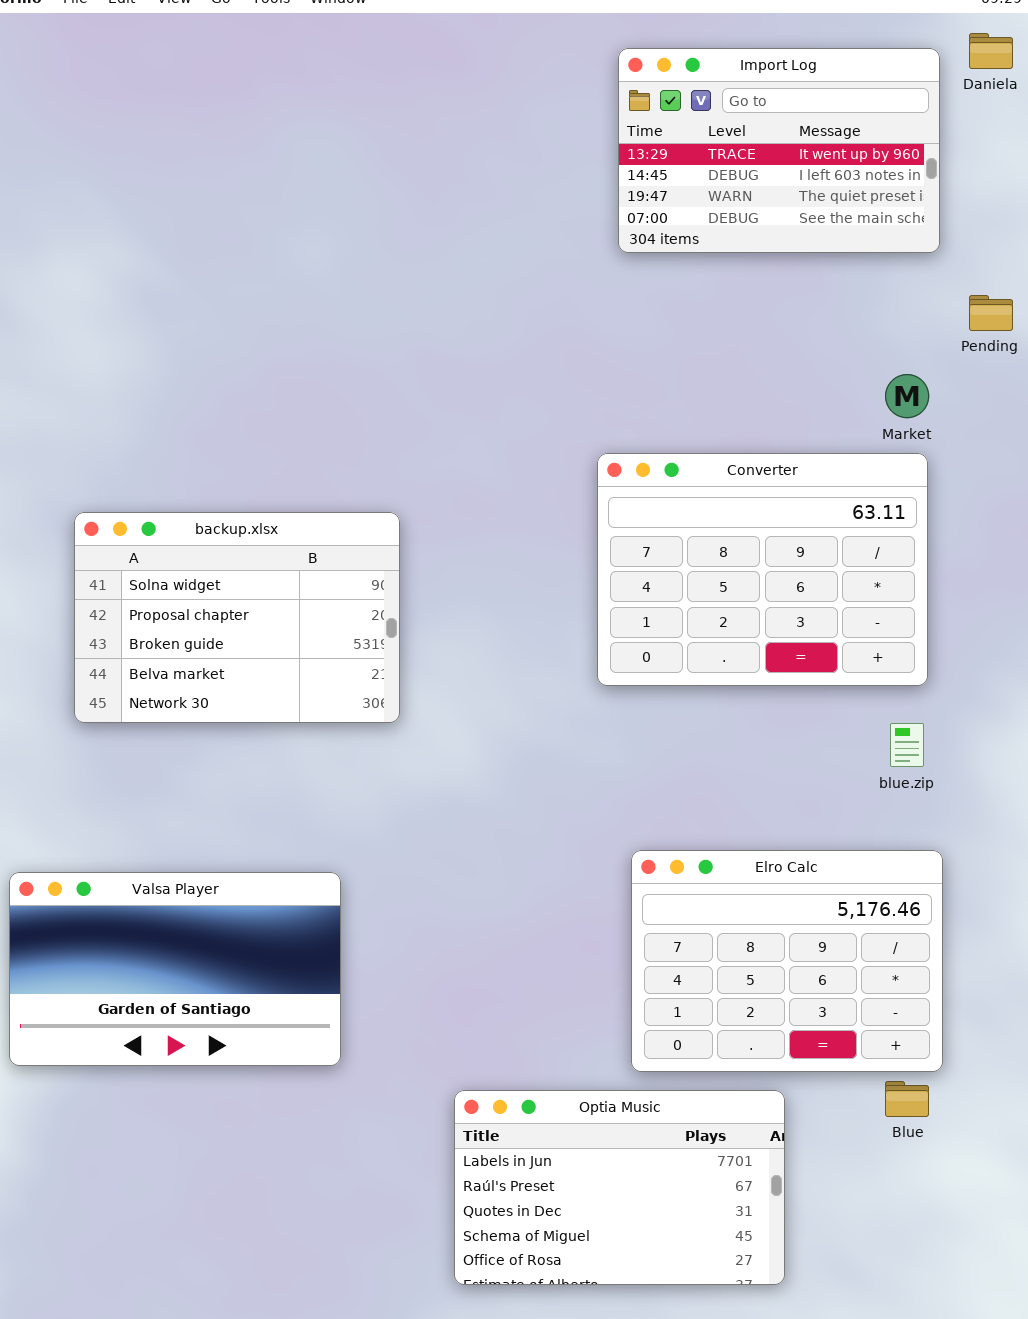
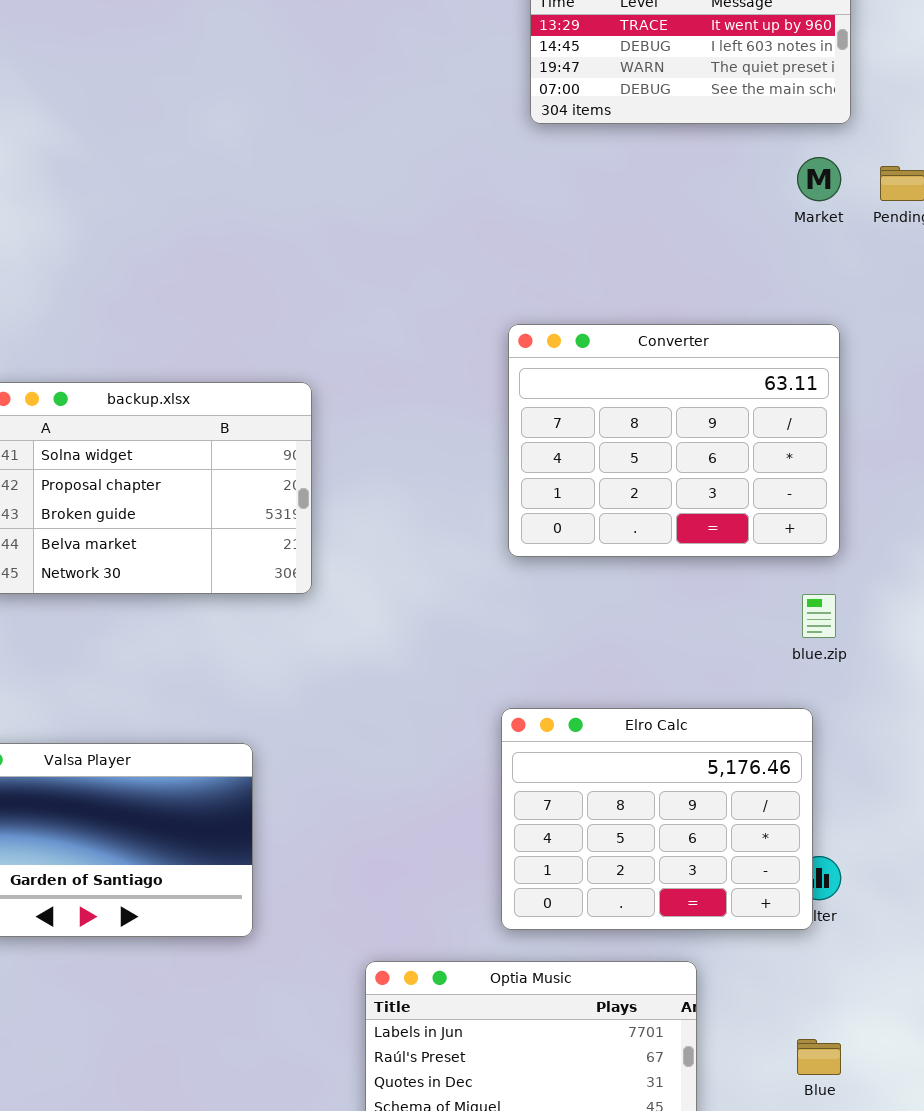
Market: [885,374,929,418] -> [797,157,841,201], moved
Elro Calc: [631,850,943,1072] -> [501,708,813,930], moved
Blue: [885,1081,929,1117] -> [797,1039,841,1075], moved

